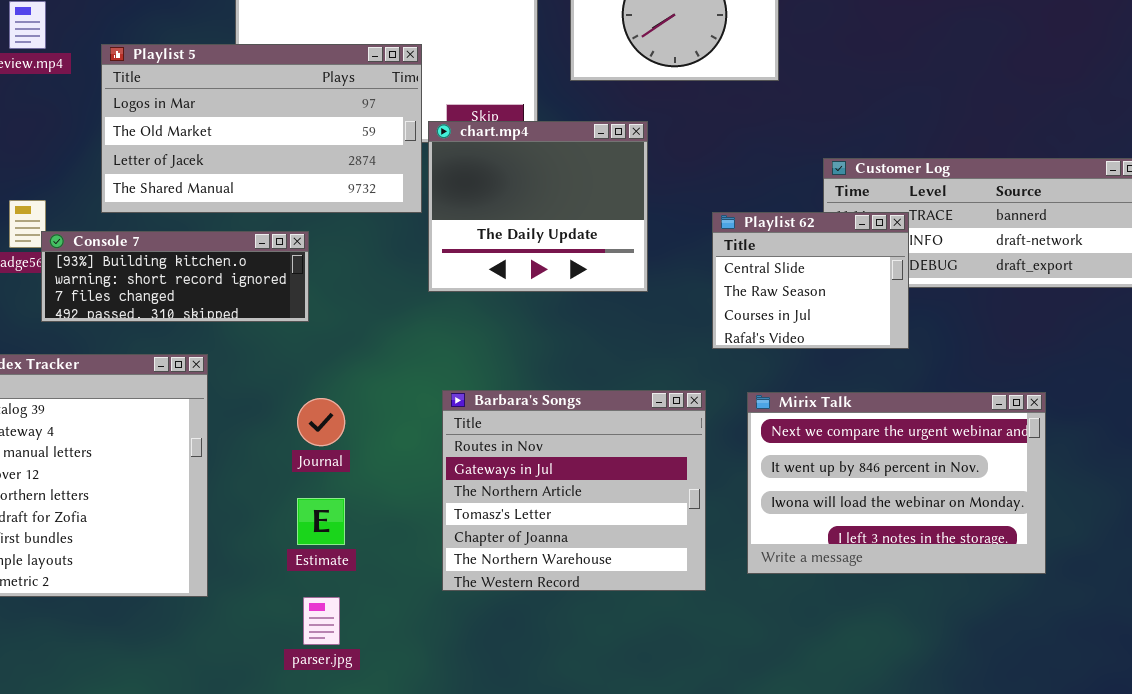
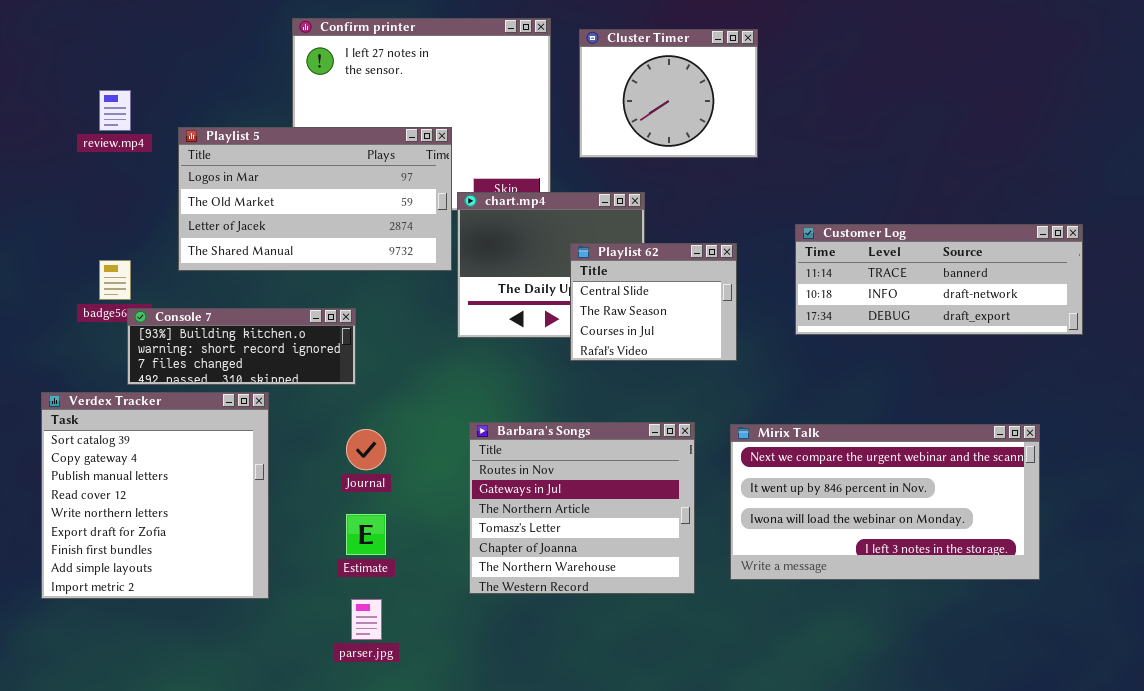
Playlist 62: [712,212,909,349] -> [570,243,737,361], moved
Console 7: [41,231,309,322] -> [127,308,356,385], moved
Mirix Talk: [747,392,1046,574] -> [730,424,1040,580], resized

